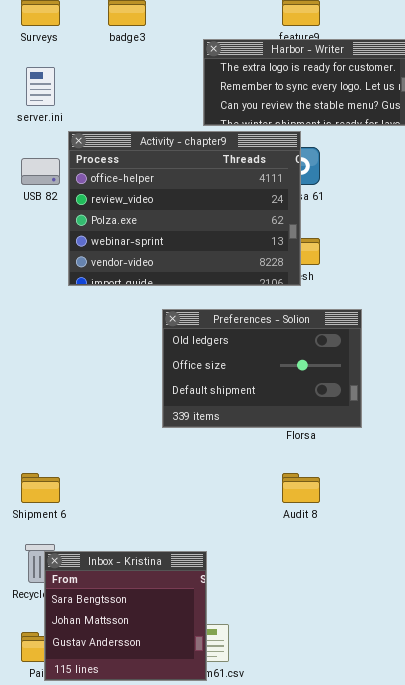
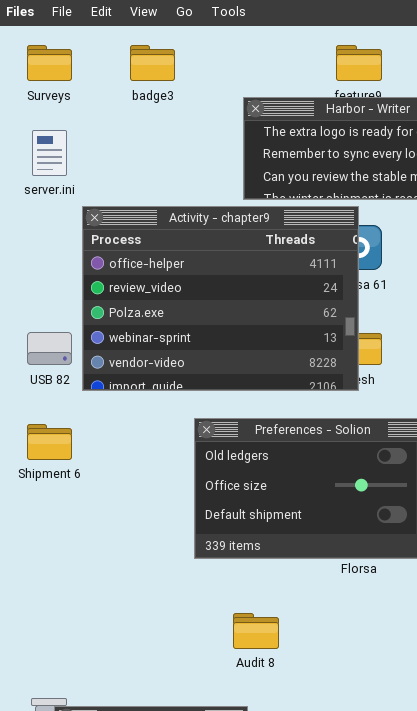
USB 82: [21,158,60,185] -> [27,332,72,365], moved
Shipment 6: [21,473,60,503] -> [27,424,72,460], moved
Audit 8: [282,473,320,503] -> [233,613,279,649], moved

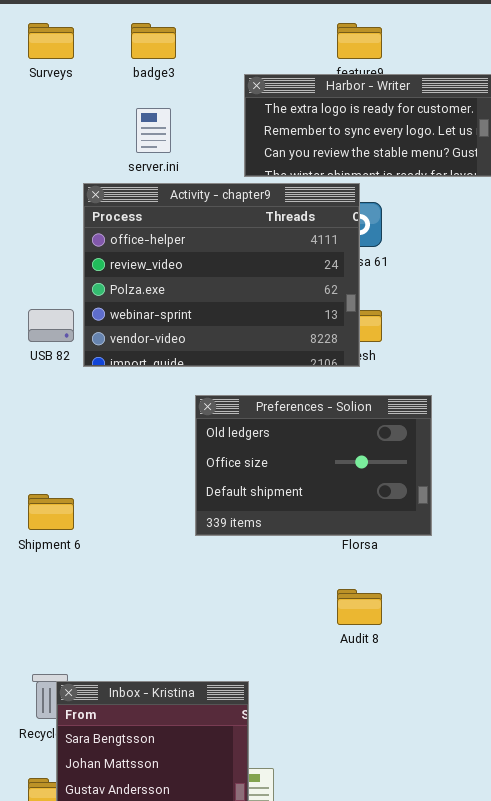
server.ini: [32,130,67,176] -> [136,108,171,153], moved
Shipment 6: [27,424,72,460] -> [28,494,74,530], moved
Audit 8: [233,613,279,649] -> [337,589,382,625], moved

